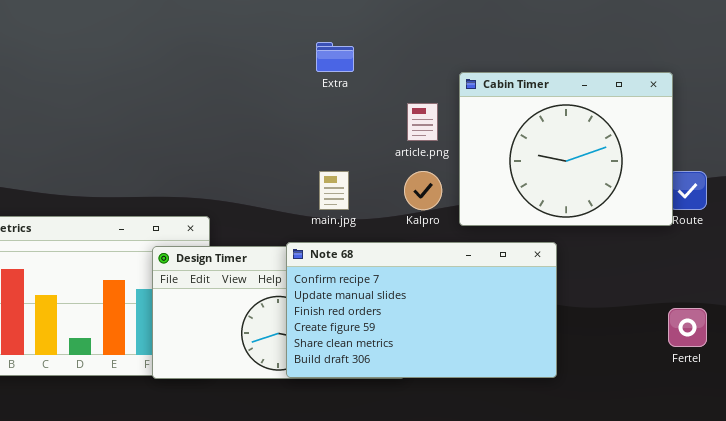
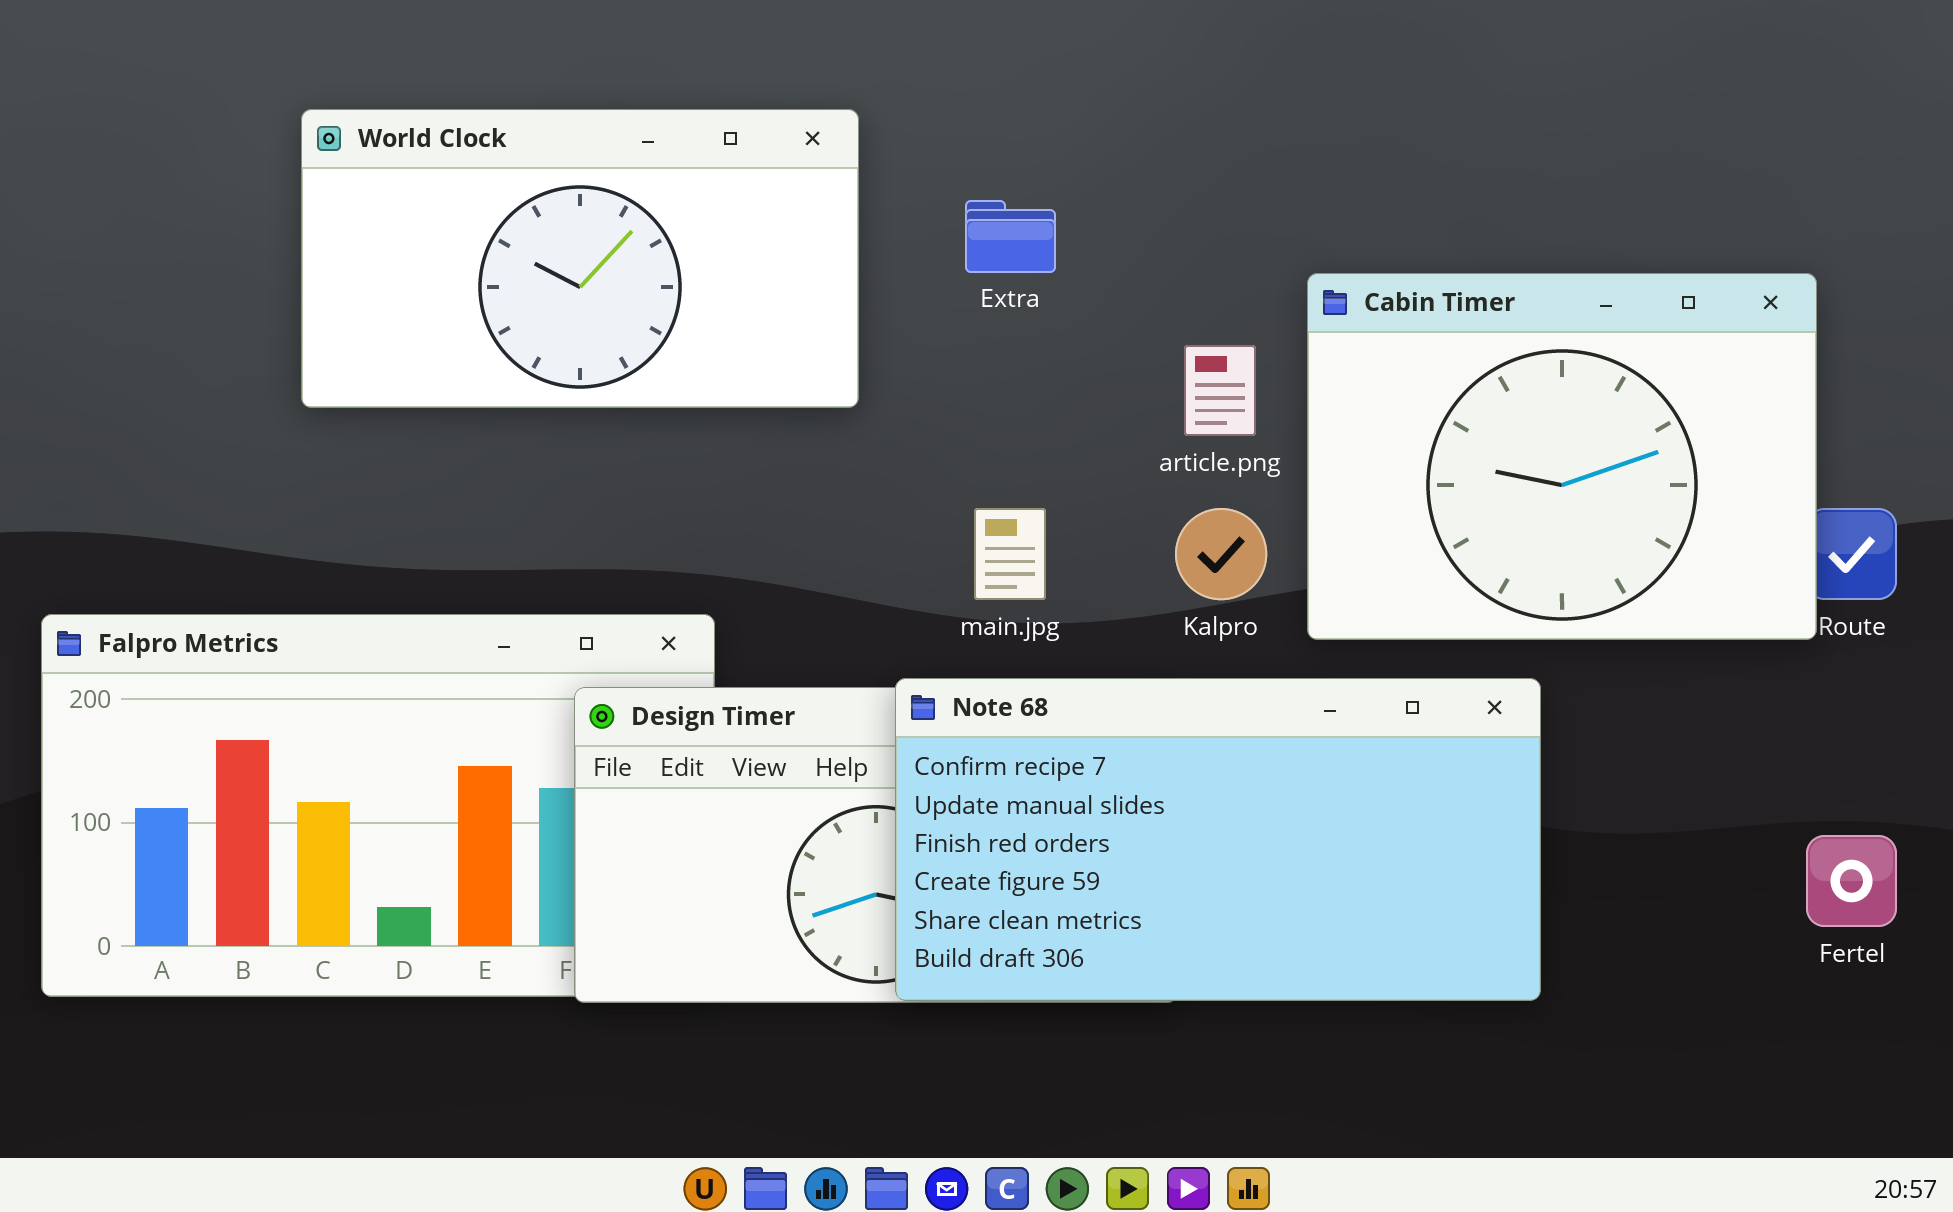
World Clock: none -> [301,109,859,408], opened

